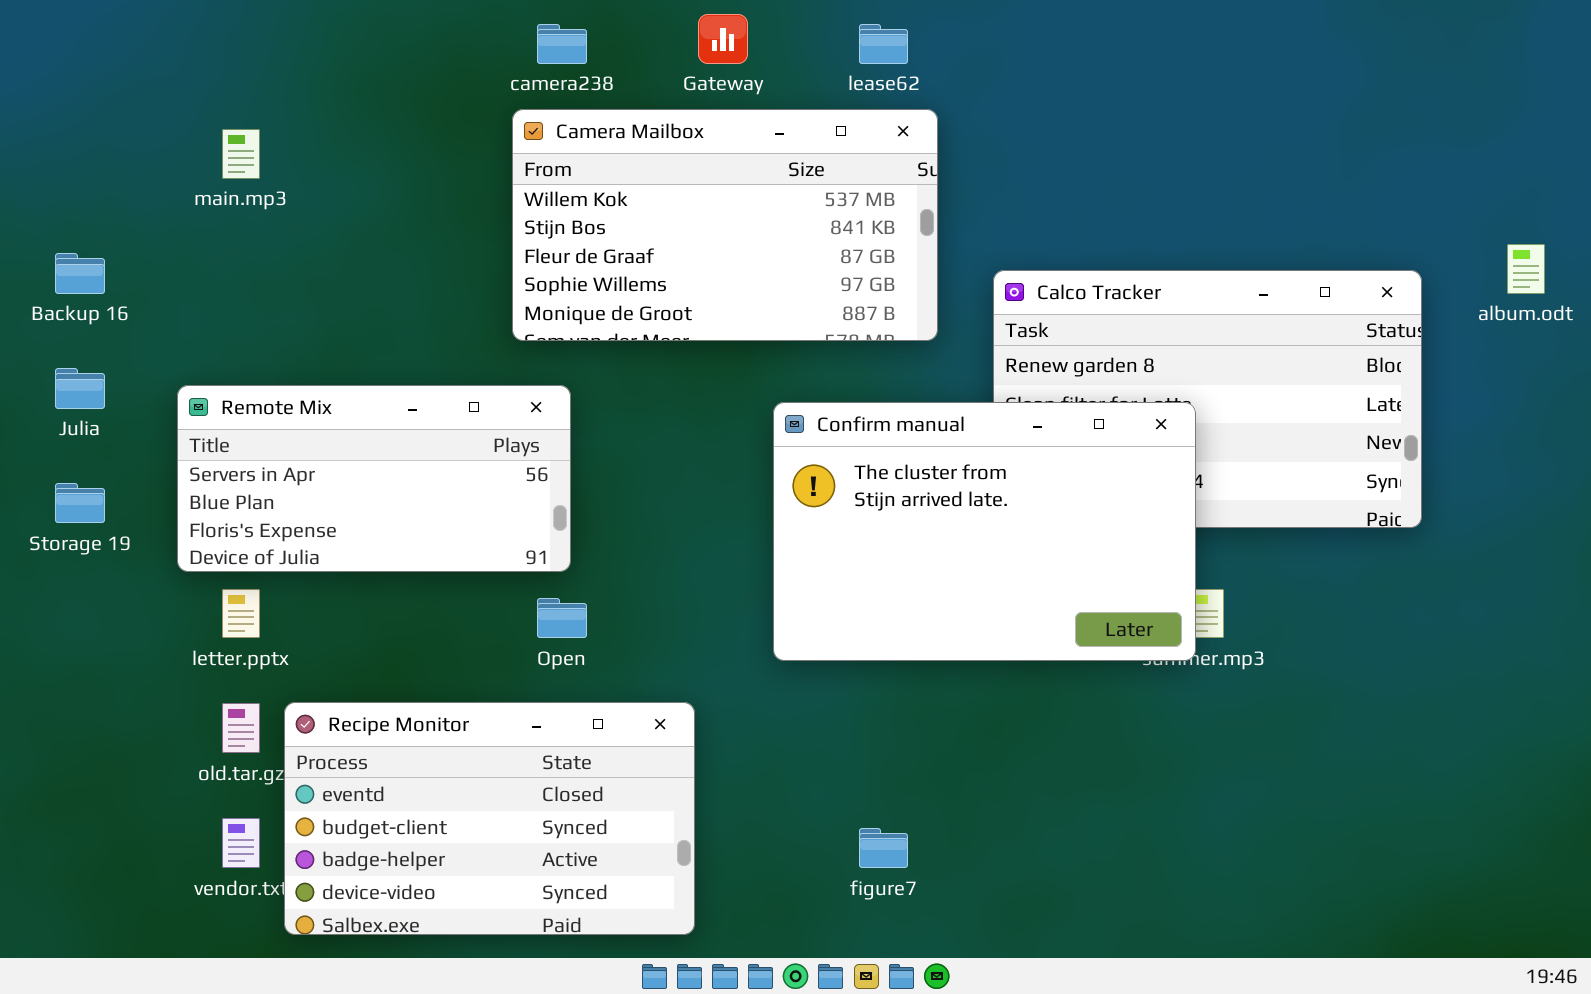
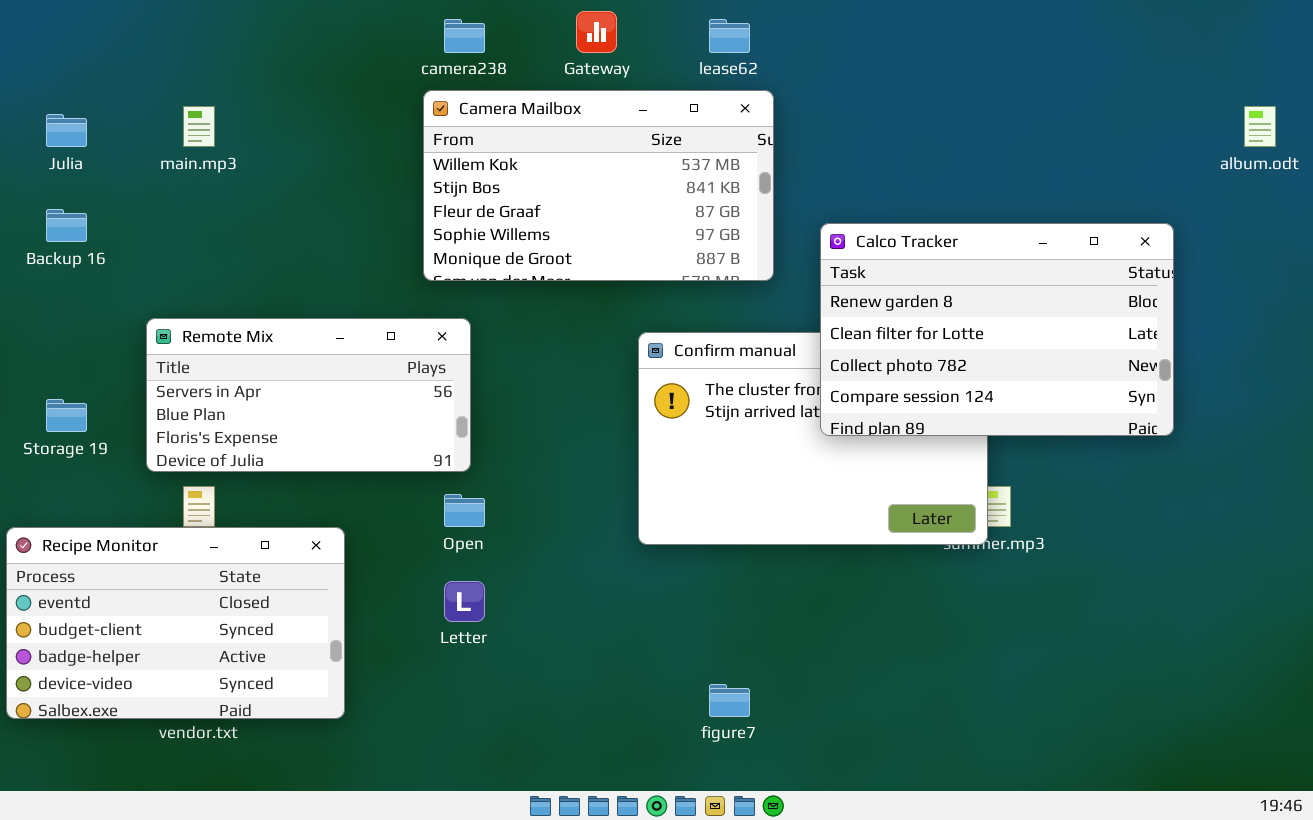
album.odt: [1507,244,1545,294] -> [1244,106,1276,147], moved
Calco Tracker: [993,270,1422,528] -> [820,223,1174,436], raised
Julia: [55,368,105,409] -> [46,114,87,147], moved
Recipe Monitor: [284,702,695,935] -> [6,527,345,719], moved

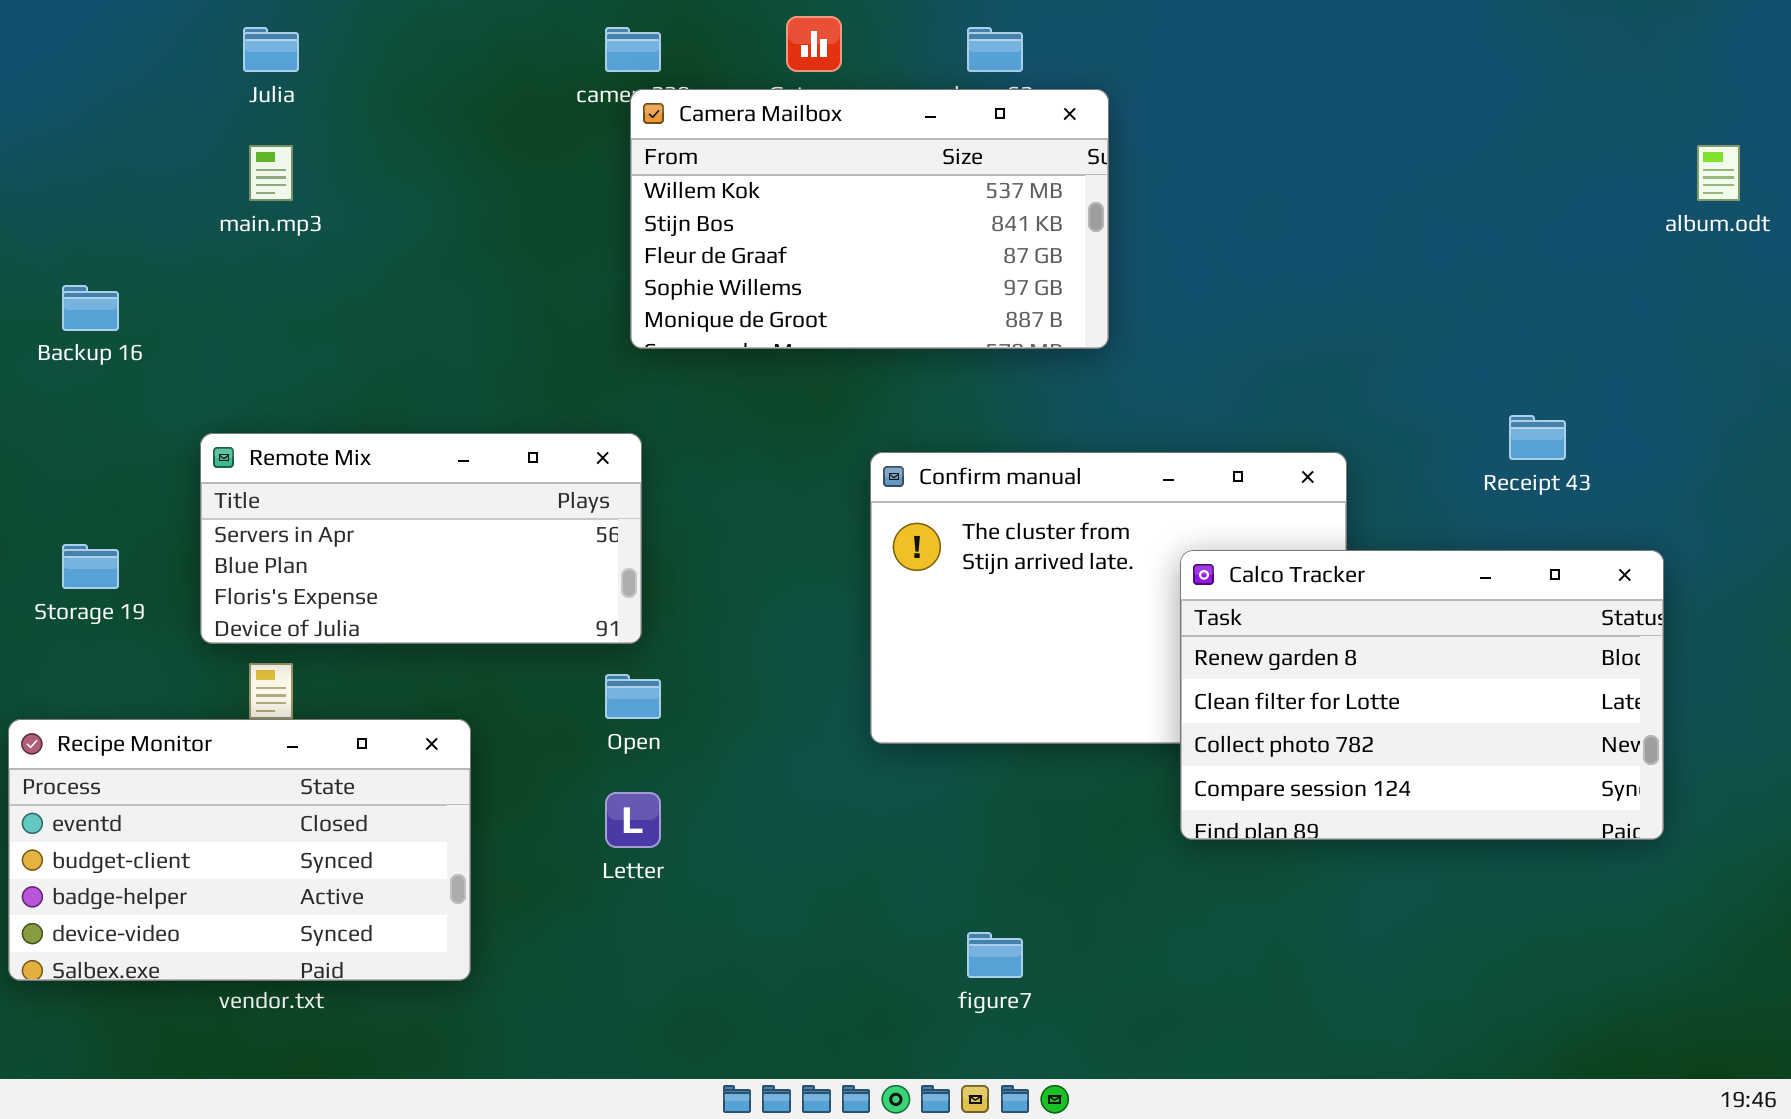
Camera Mailbox: [423,90,774,281] -> [630,89,1109,349], moved
Julia: [46,114,87,147] -> [243,27,299,72], moved
Calco Tracker: [820,223,1174,436] -> [1180,550,1664,840], moved

